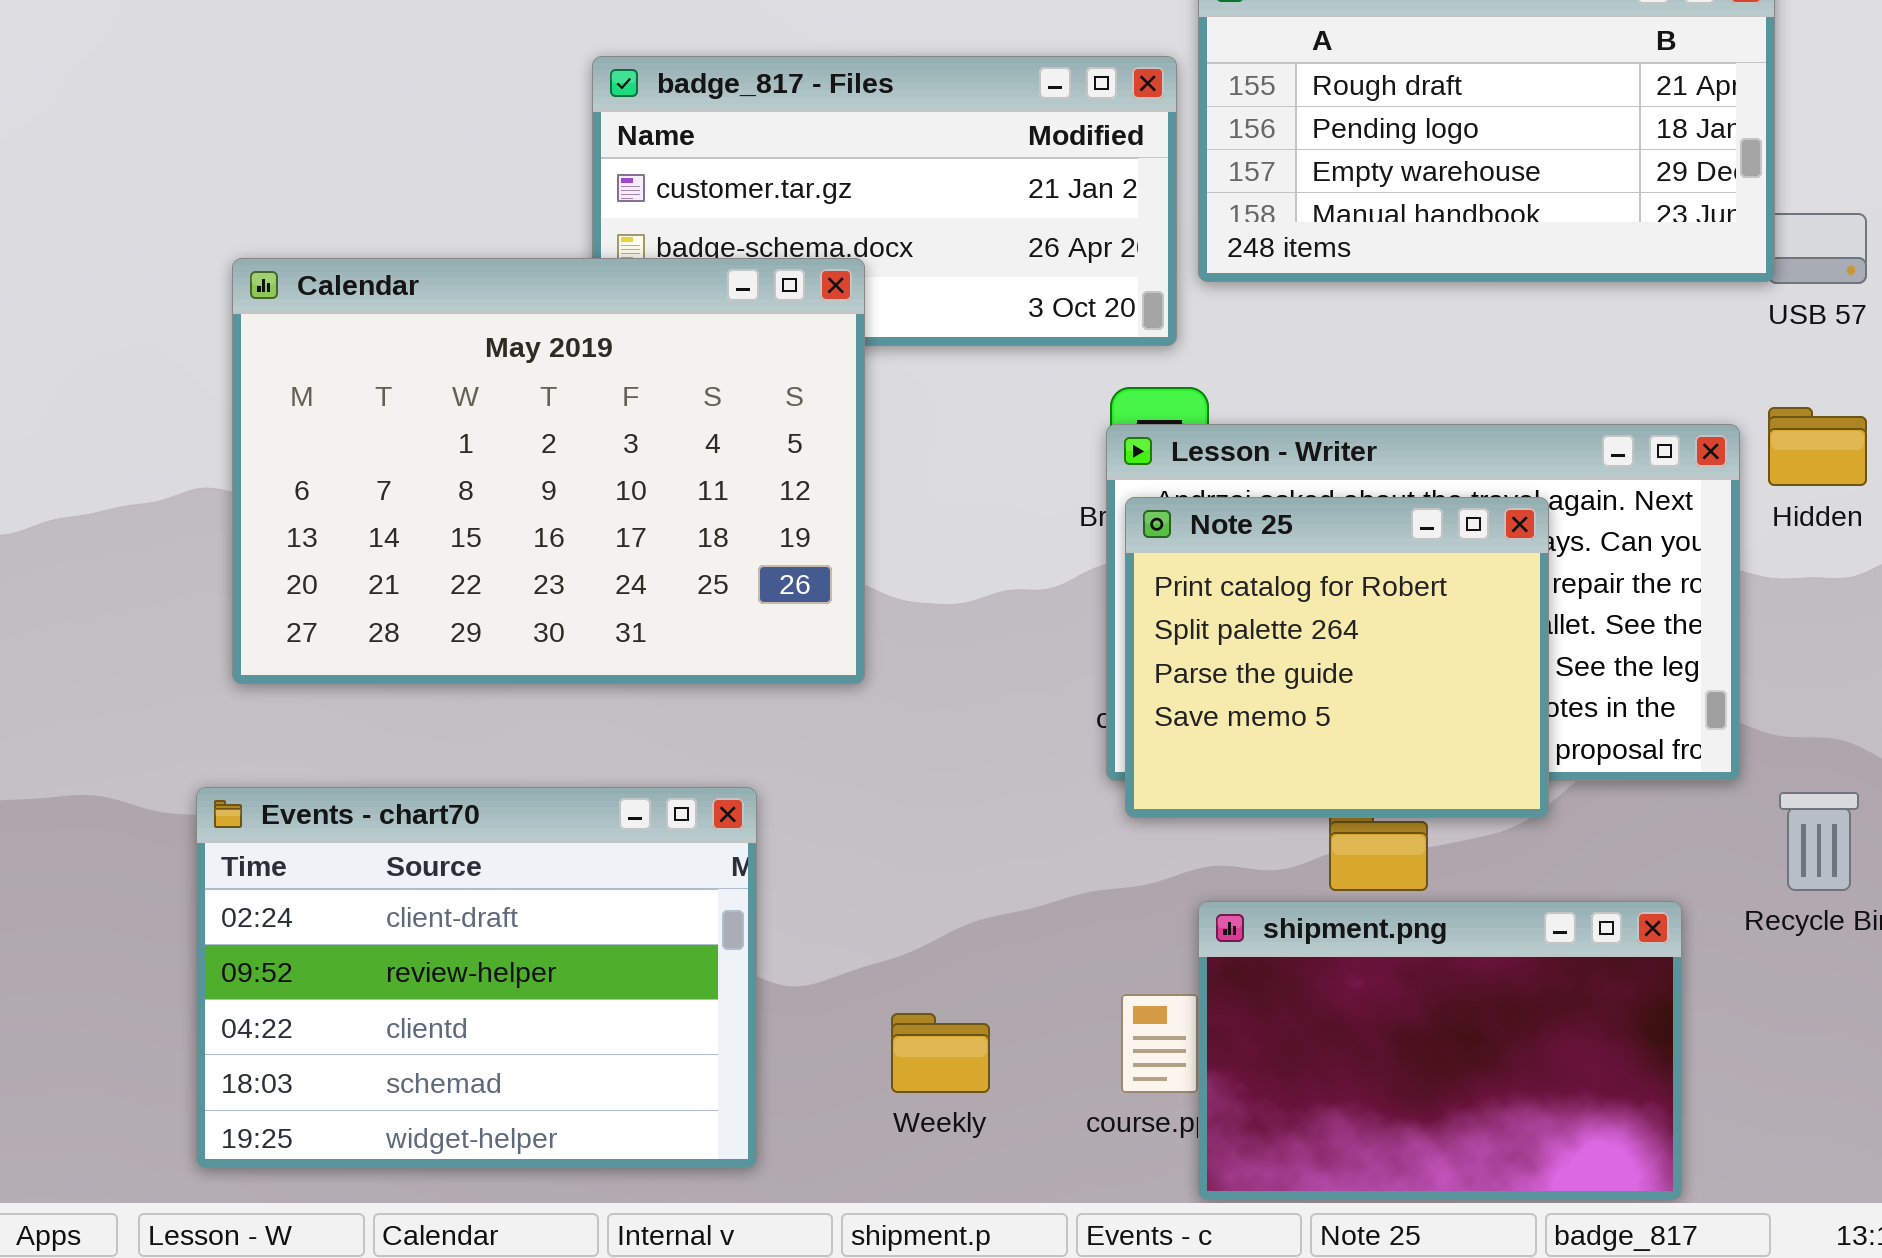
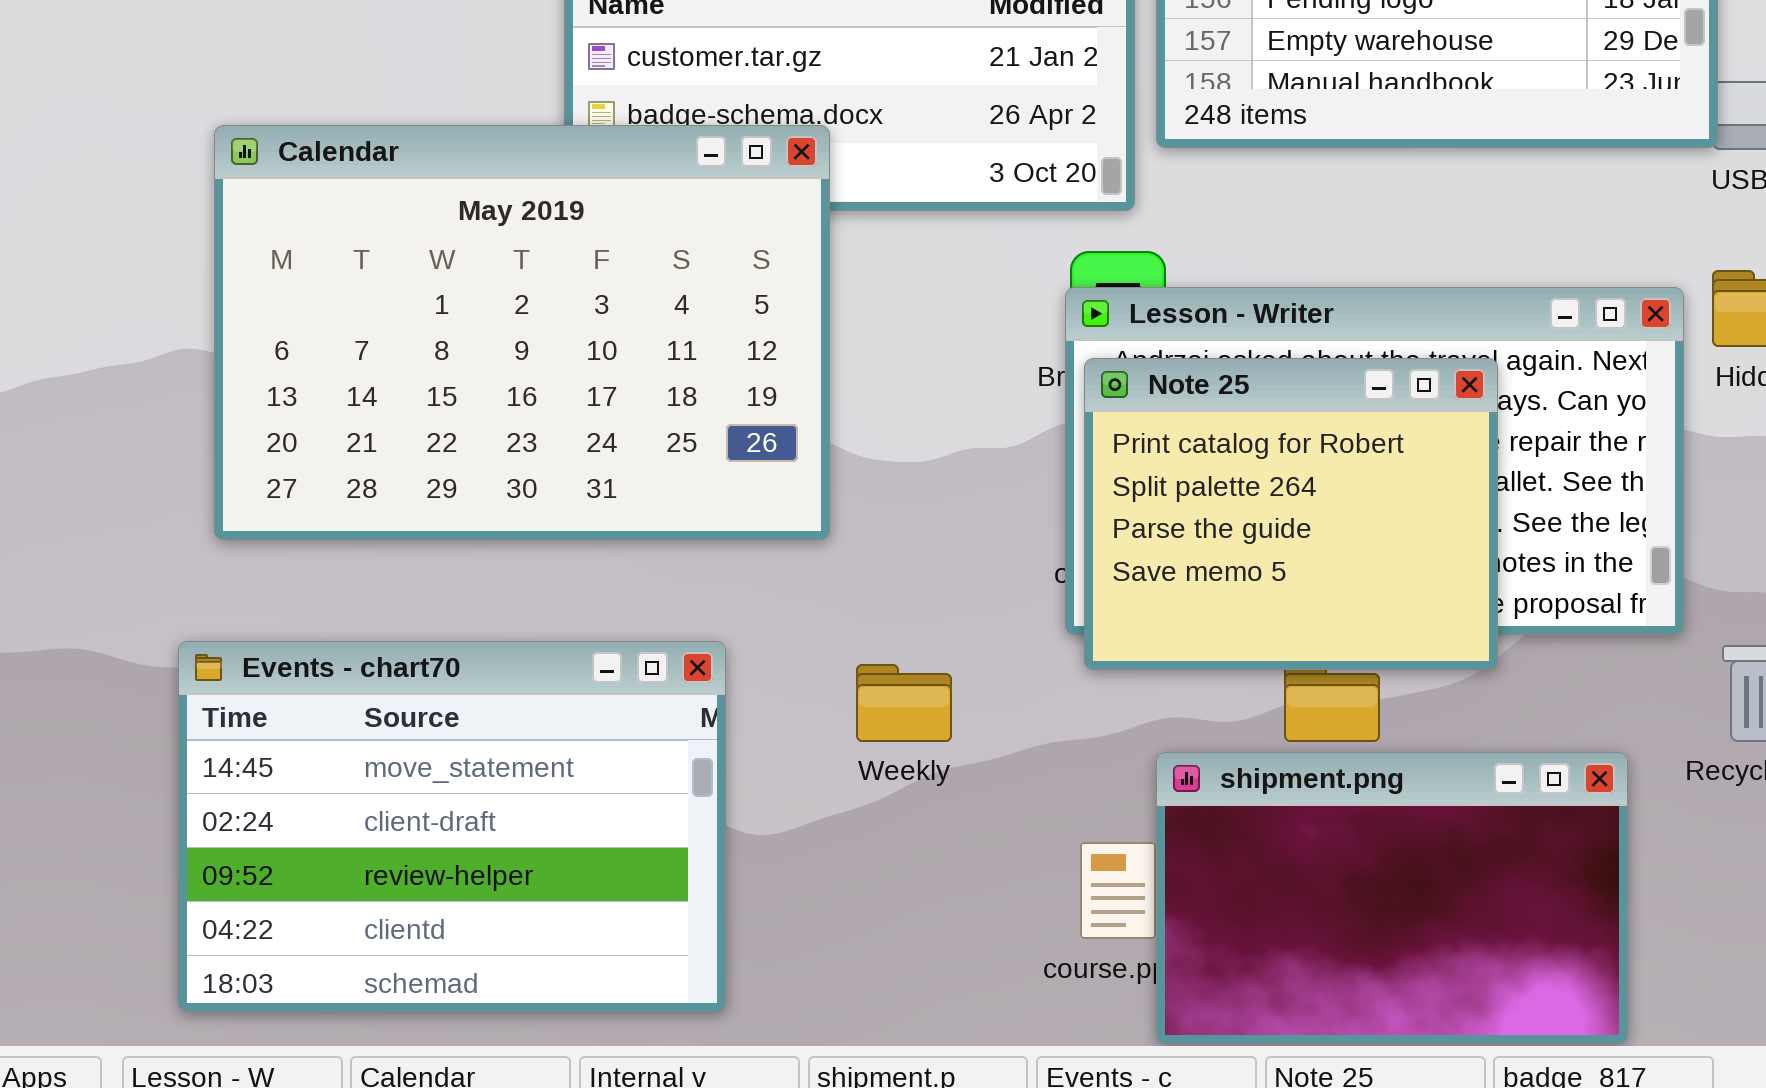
Events - chart70: [196,787,757,1168] -> [178,641,726,1012], scrolled up 1 row
Weekly: [891,1013,990,1093] -> [856,664,952,742], moved

